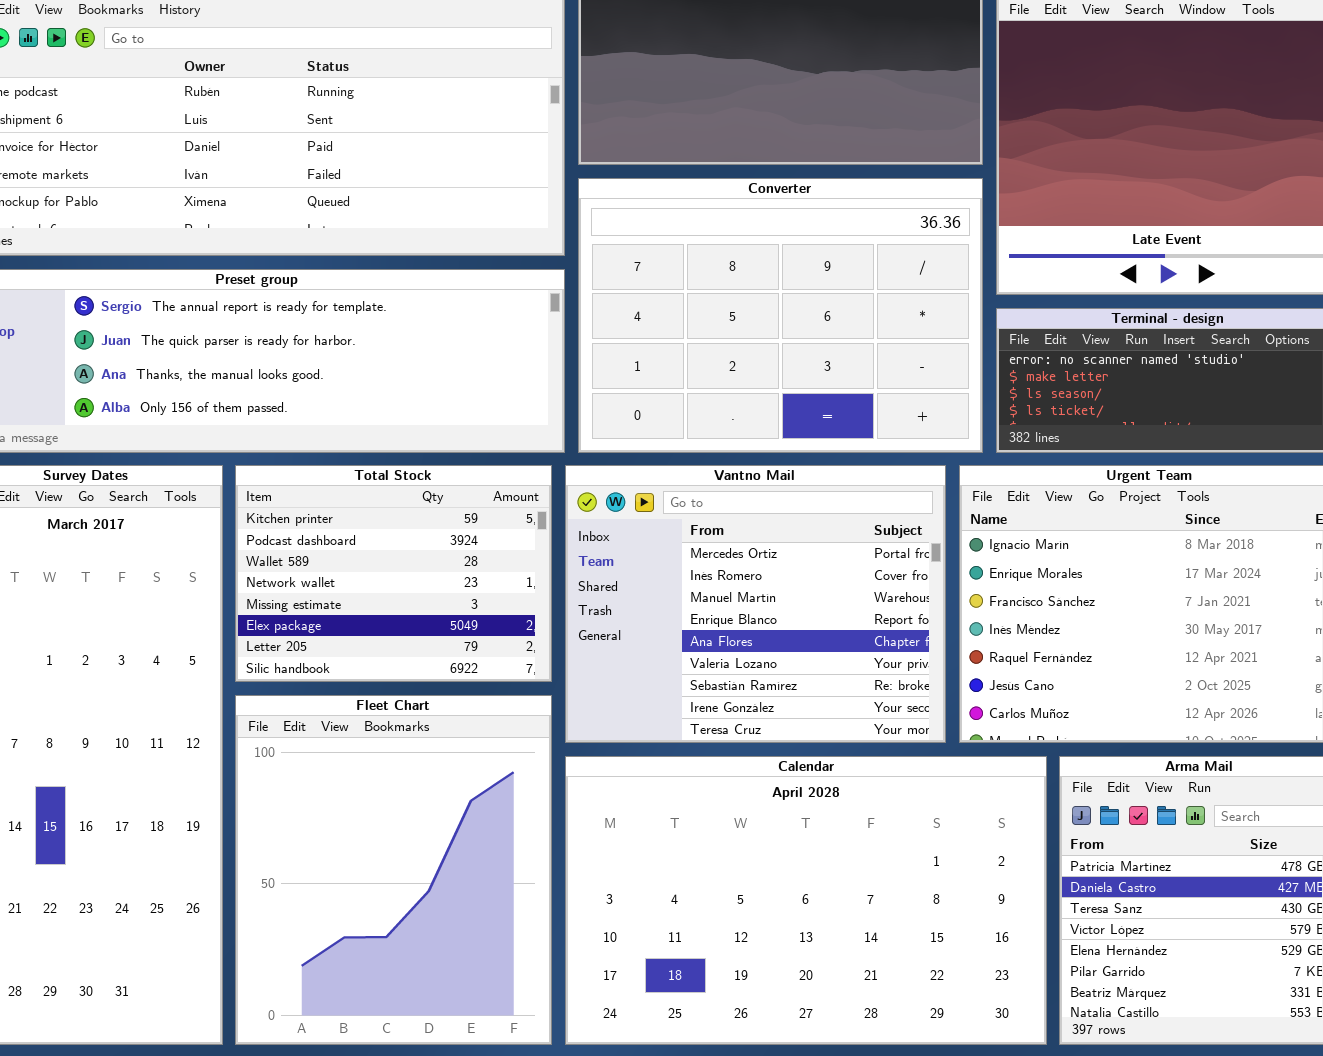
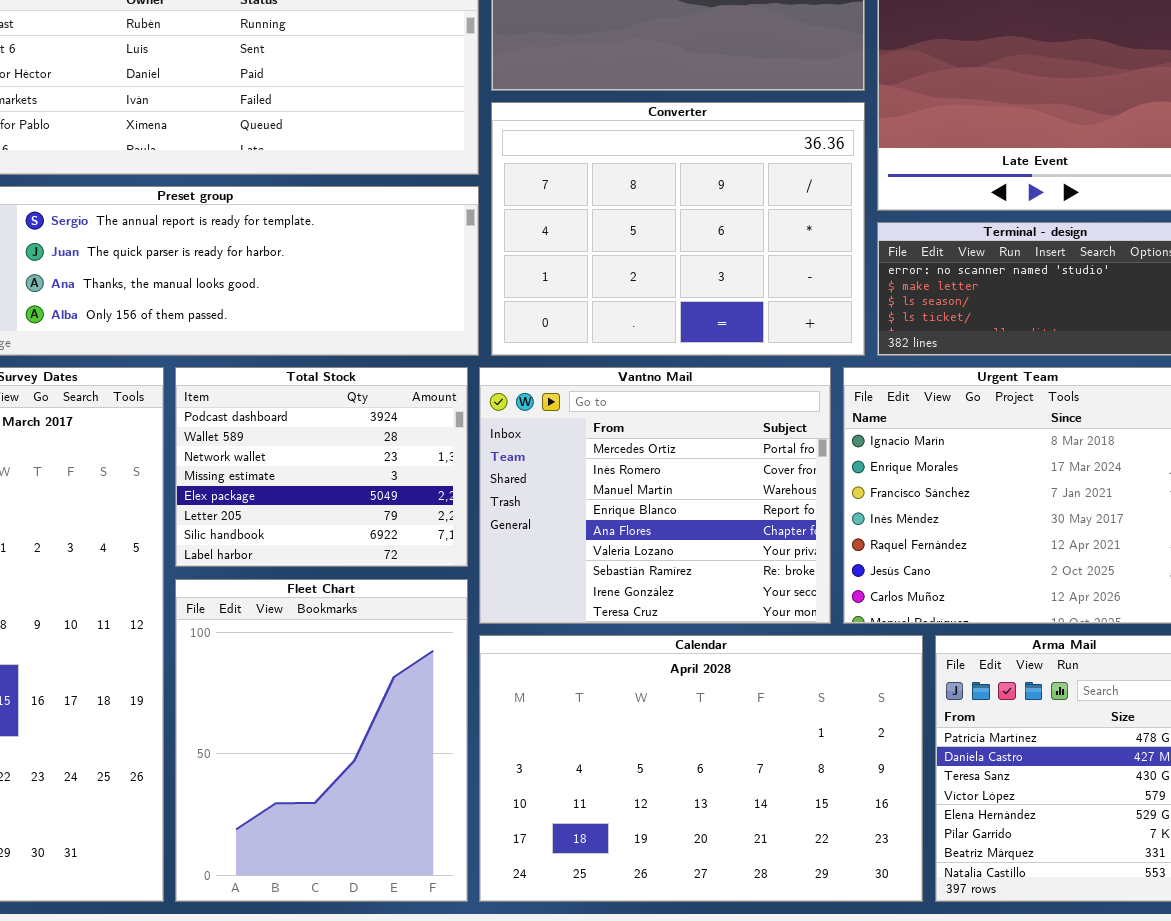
Total Stock: [235,465,552,682] -> [175,367,468,567], scrolled down 1 row

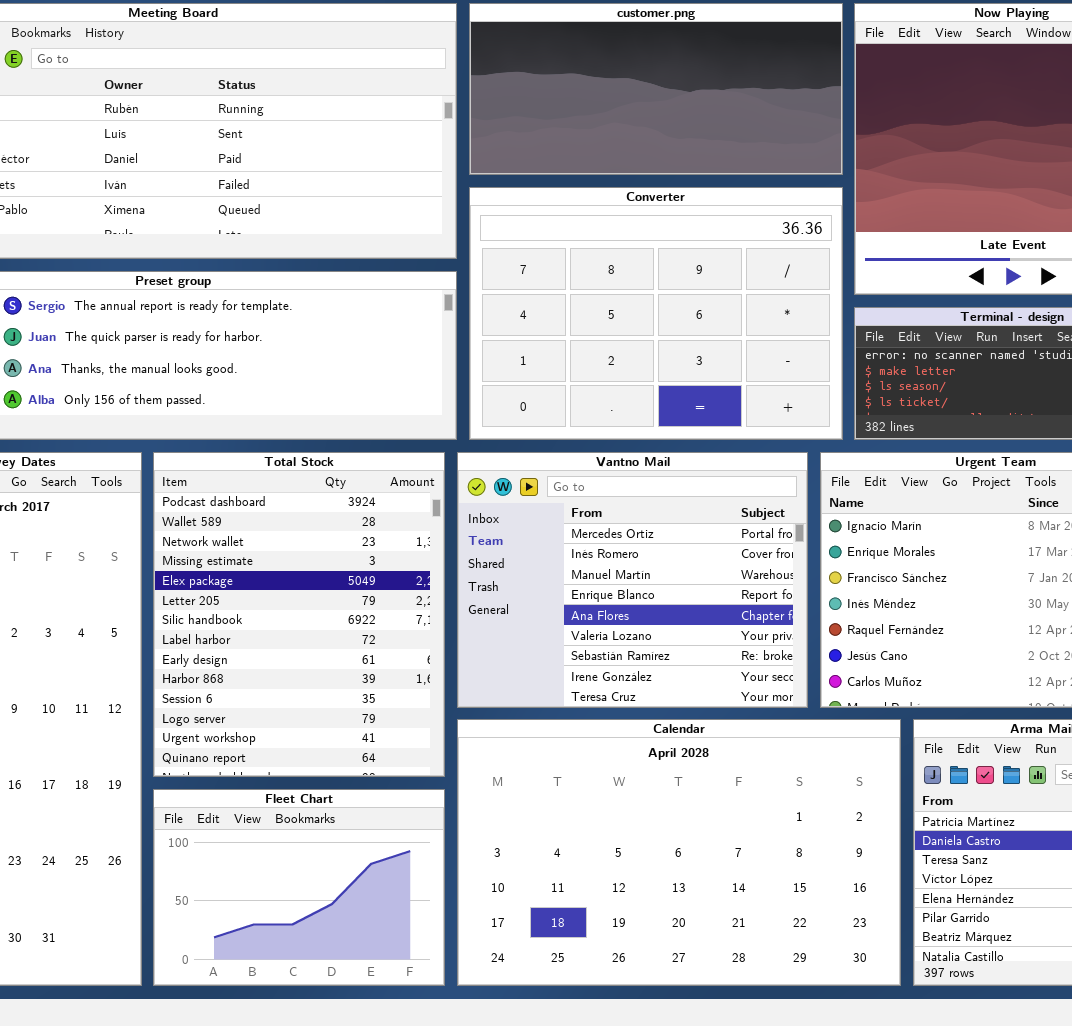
Total Stock: [175,367,468,567] -> [153,452,445,777], resized
Fleet Chart: [175,579,468,902] -> [153,789,445,986], resized

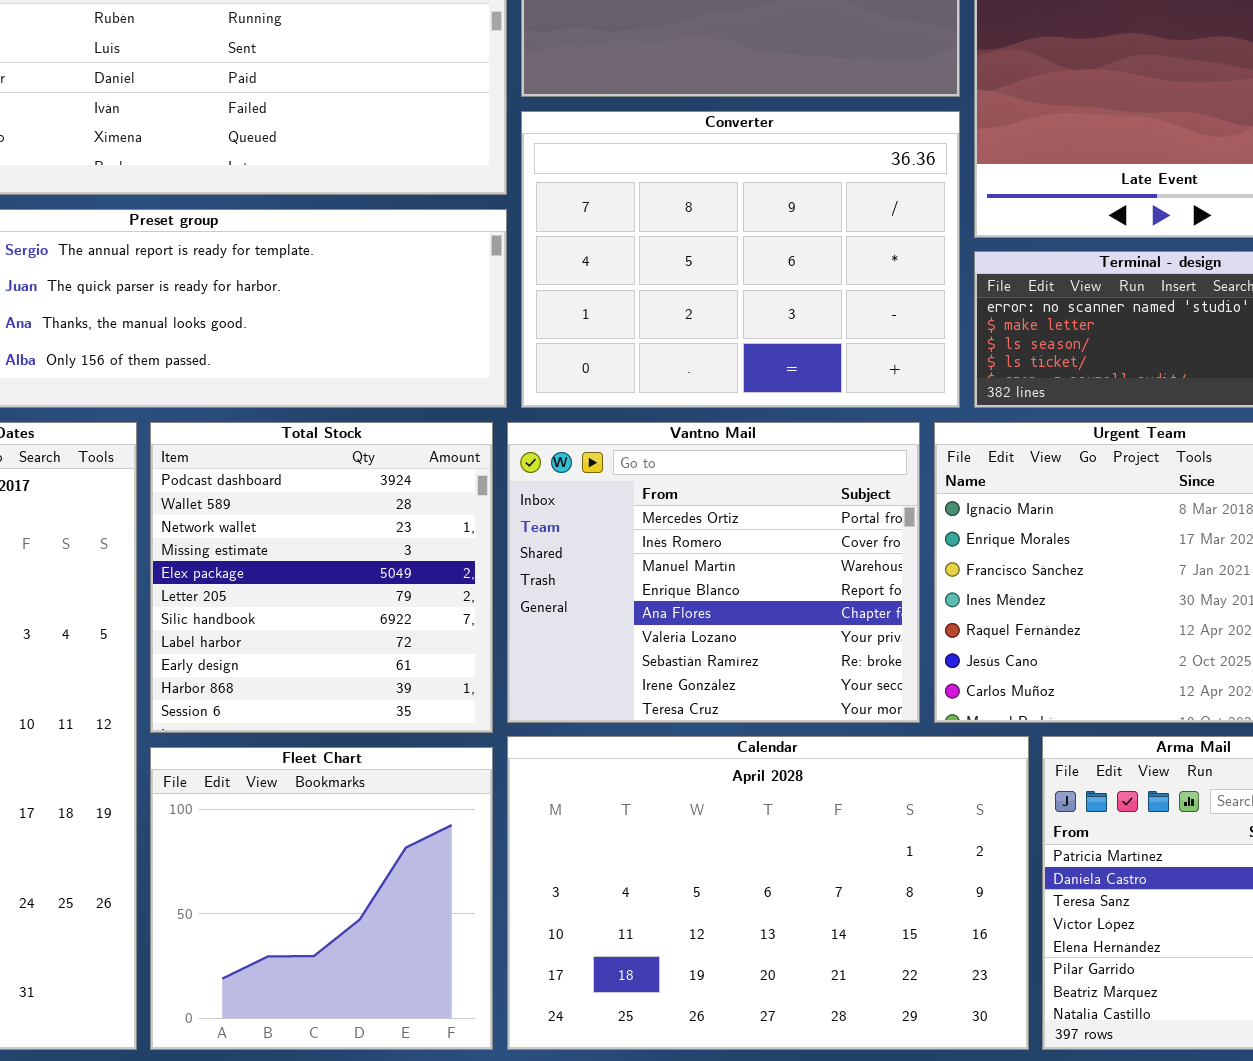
Total Stock: [153,452,445,777] -> [150,422,493,733], resized
Fleet Chart: [153,789,445,986] -> [150,747,493,1050], resized

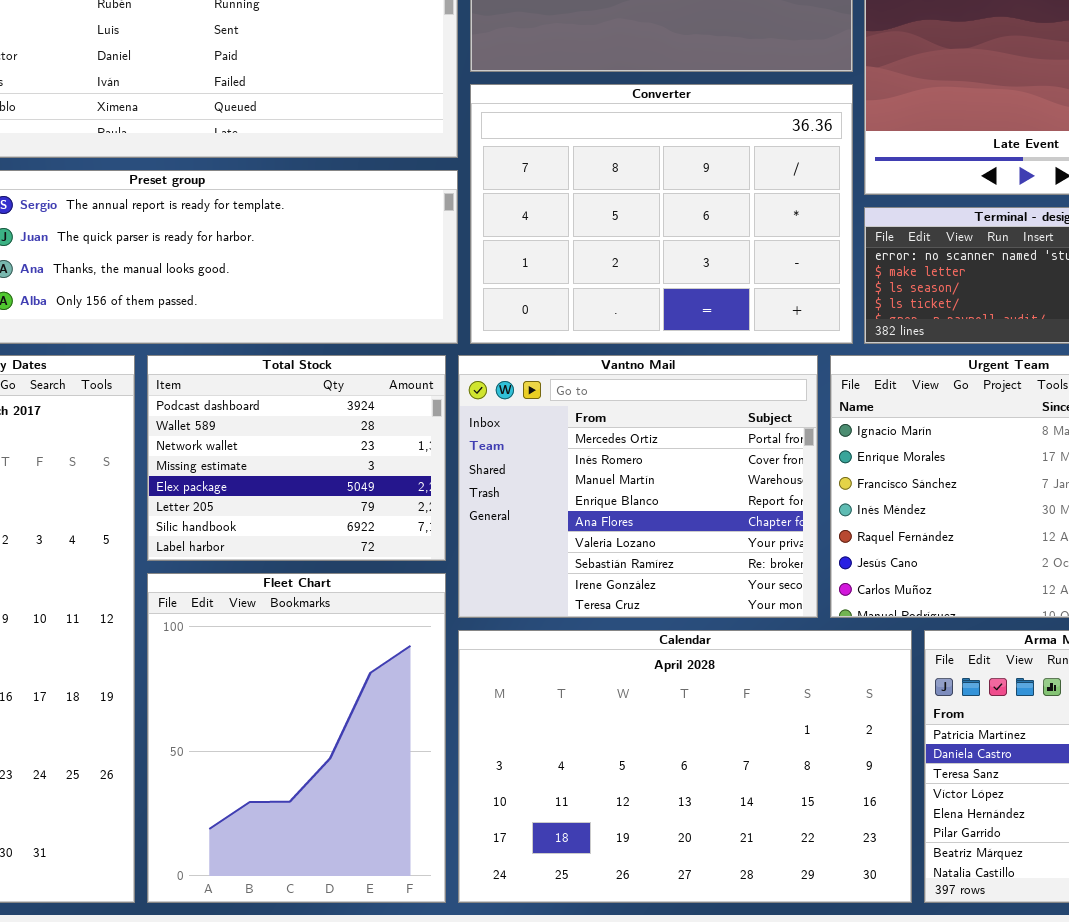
Total Stock: [150,422,493,733] -> [147,355,446,561], resized
Fleet Chart: [150,747,493,1050] -> [147,573,446,903], resized

